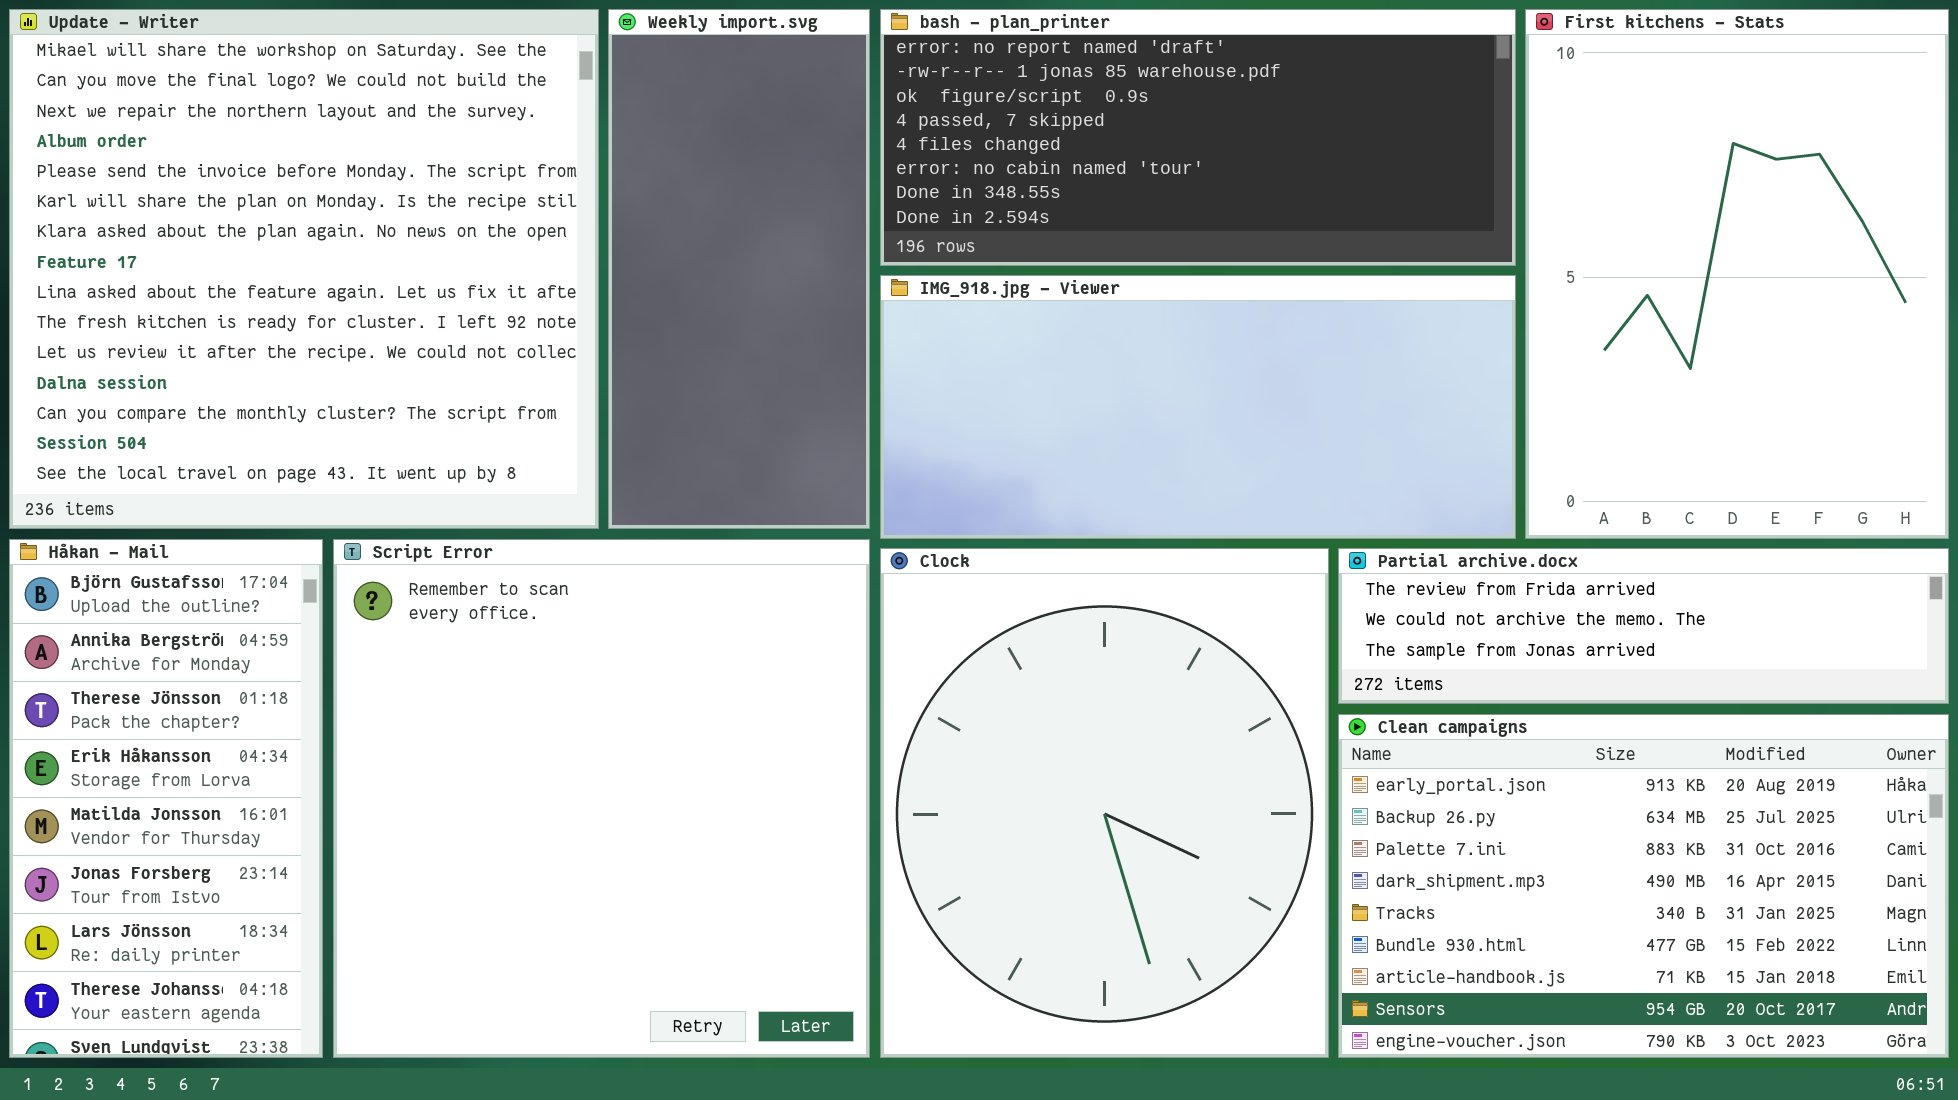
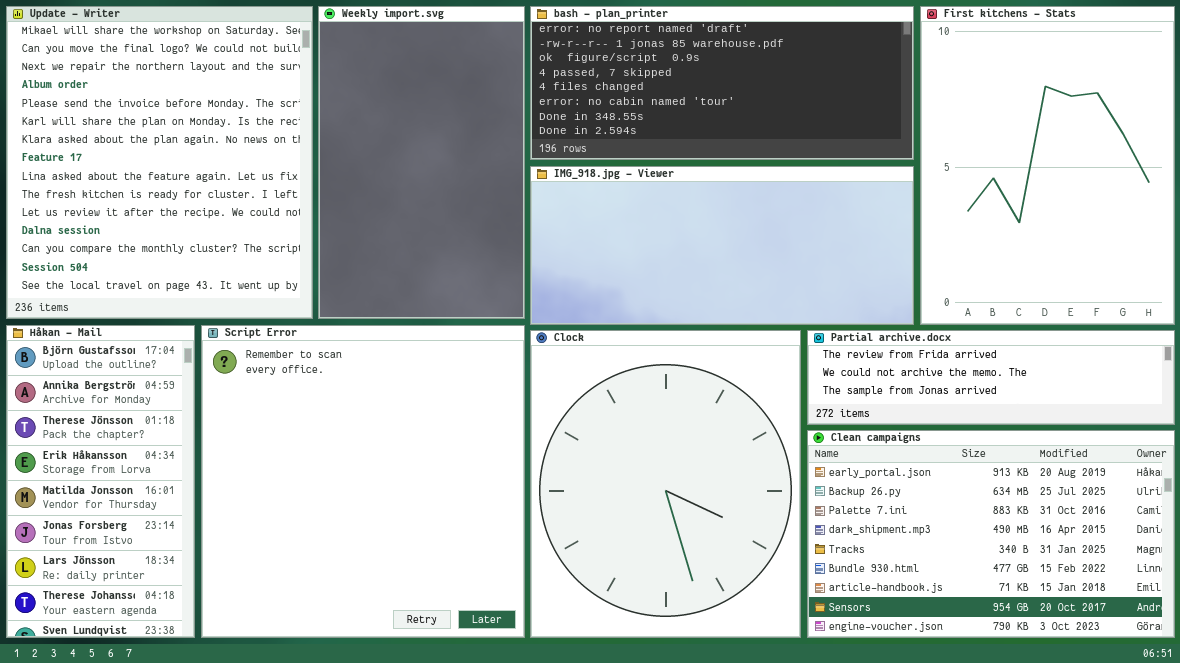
Update - Writer: [9,9,599,529] -> [6,6,313,319], resized
Weekly import.svg: [608,9,870,529] -> [318,6,525,319], resized

